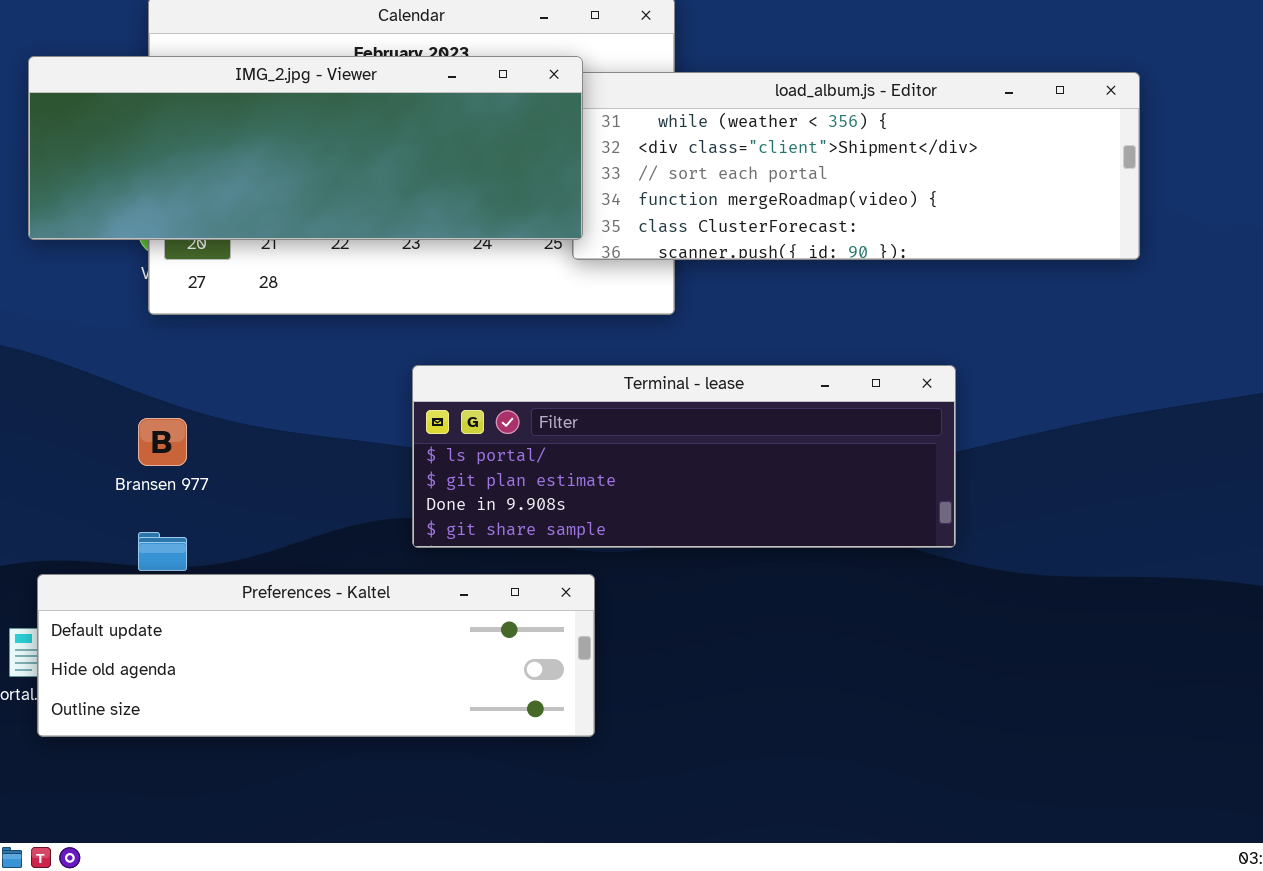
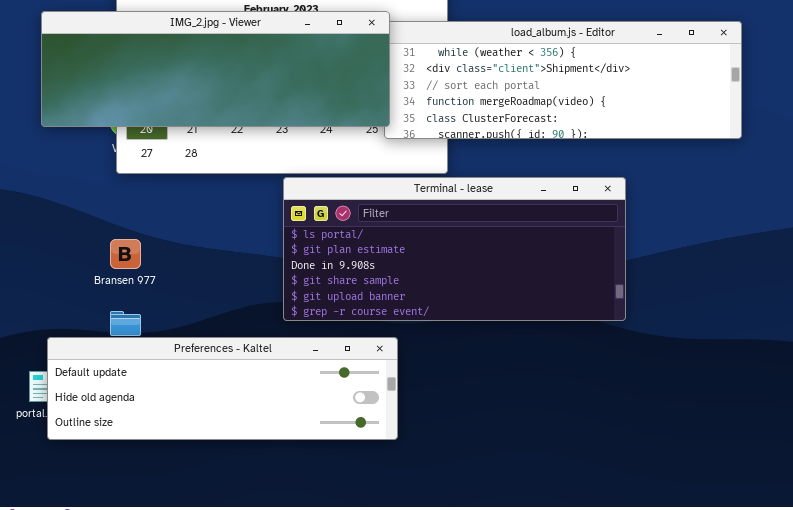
Terminal - lease: [412,365,956,548] -> [283,177,626,321], resized

